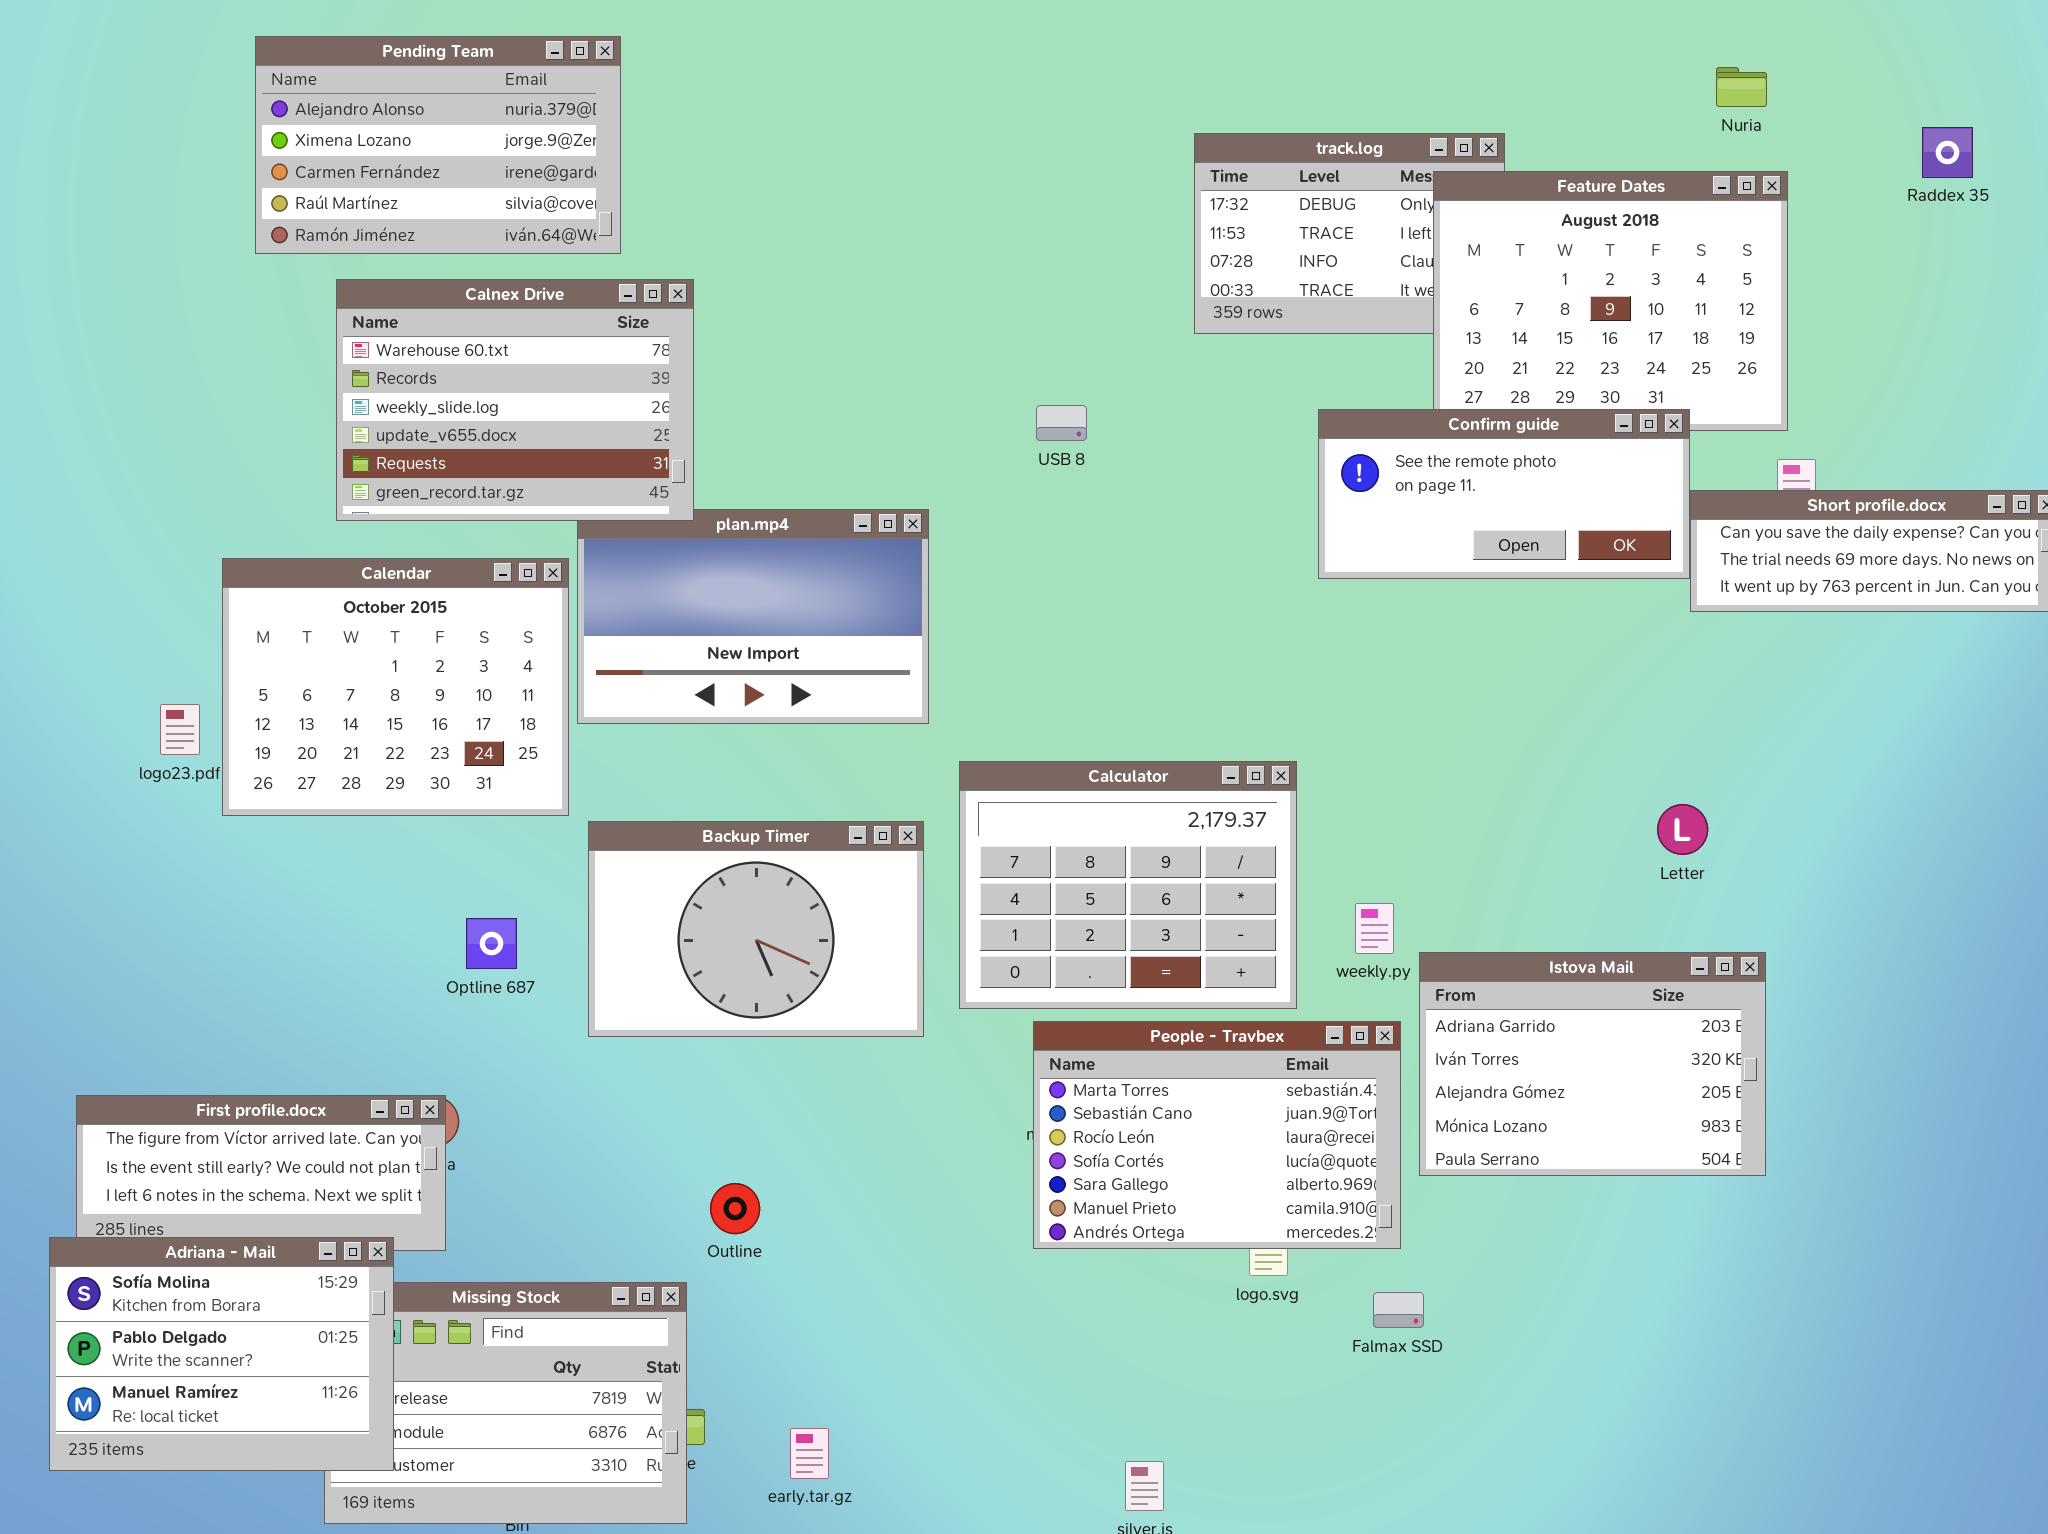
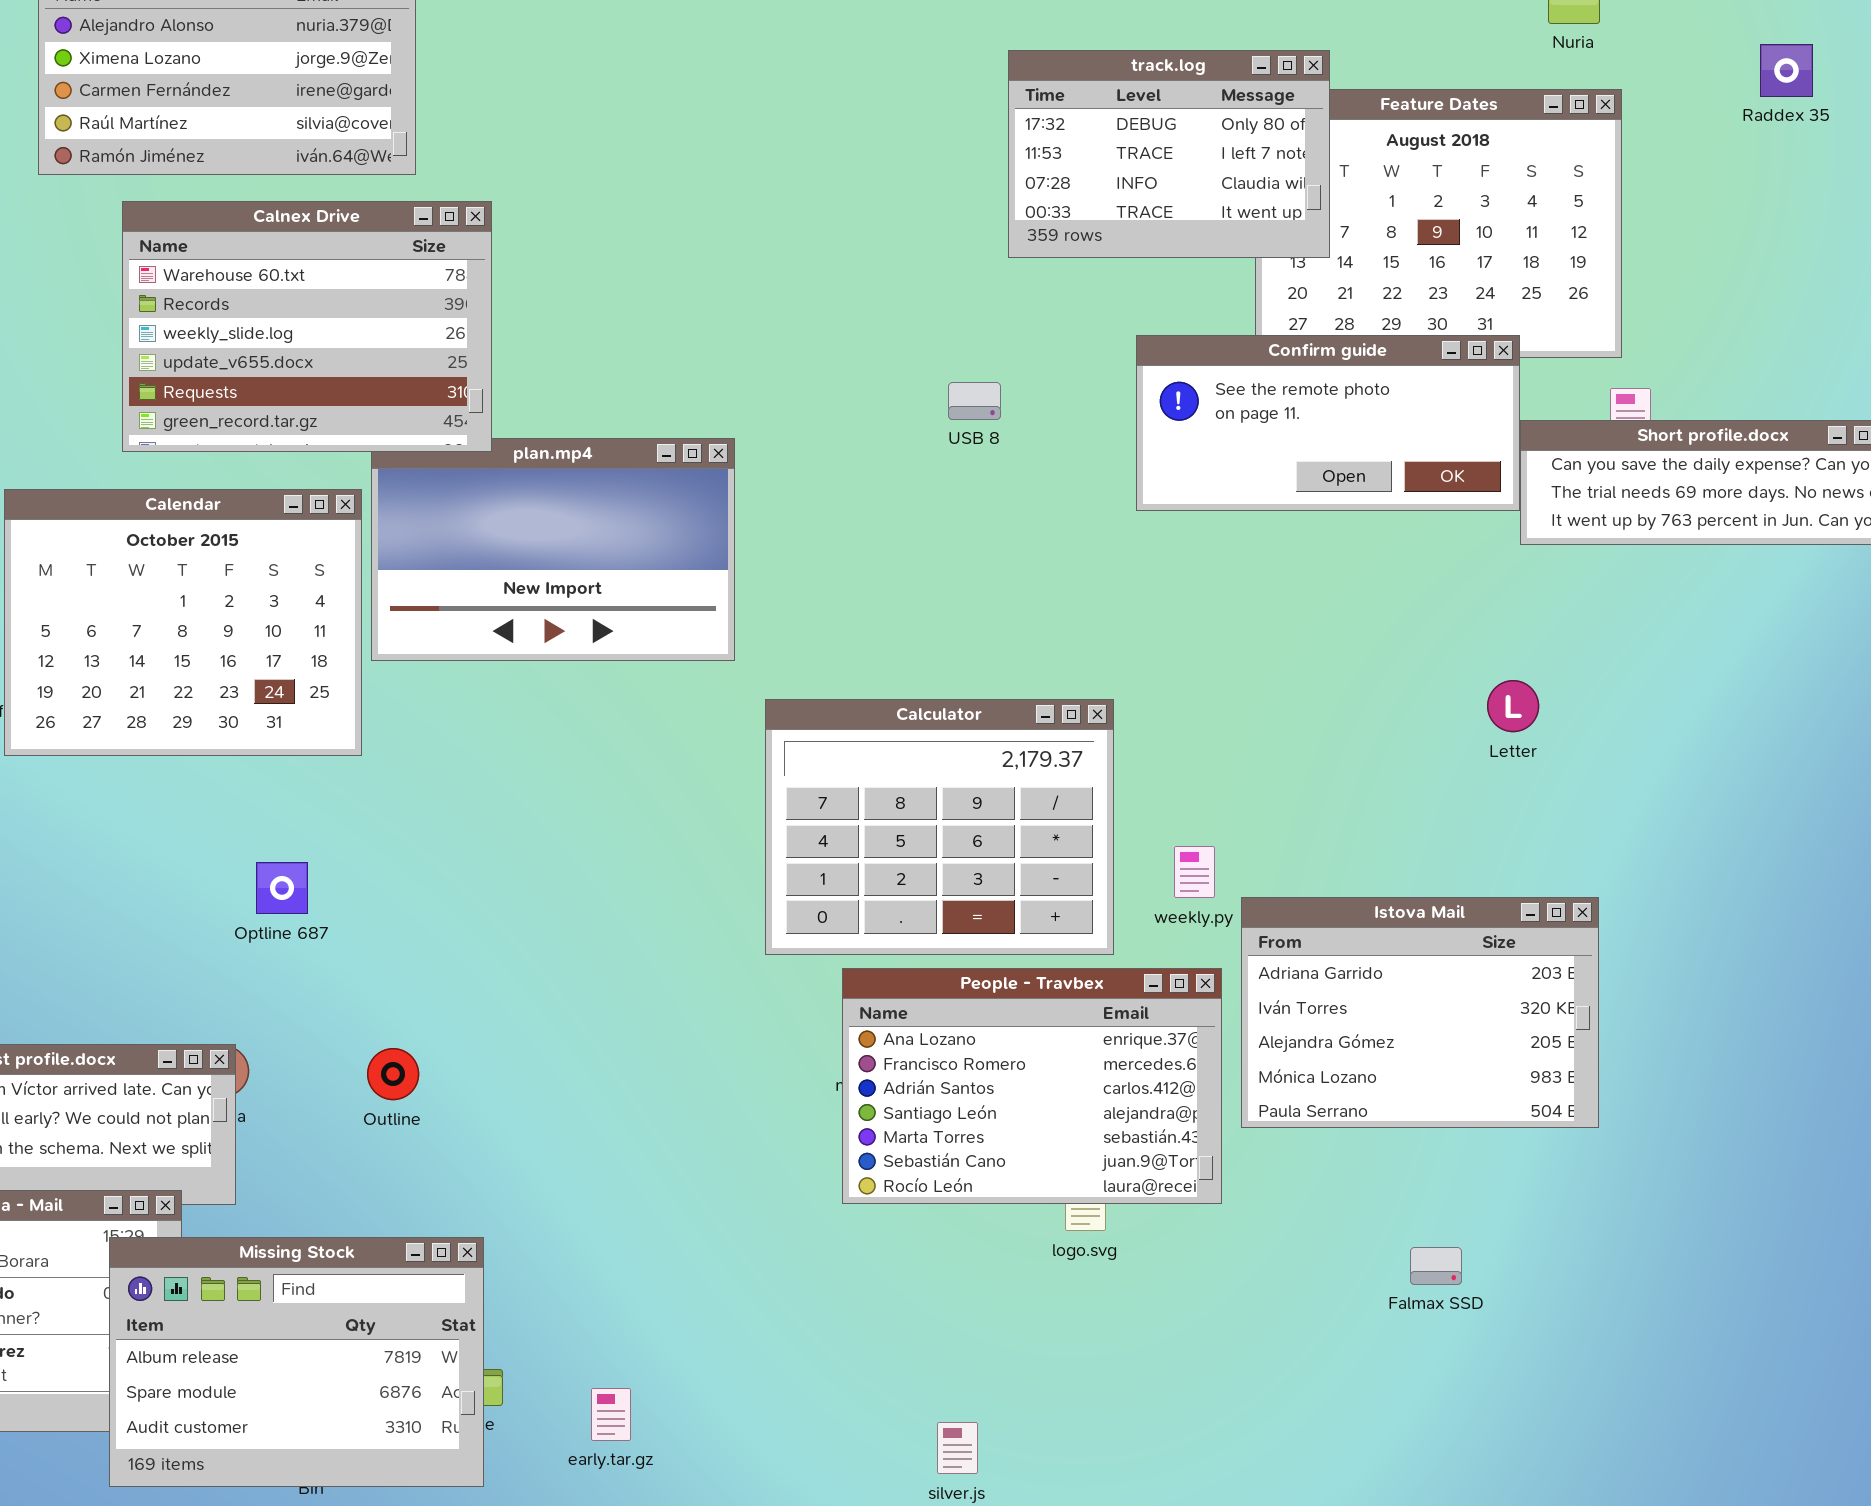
track.log: [1194,133,1505,334] -> [1008,50,1330,258], raised
USB 8: [1036,405,1087,441] -> [948,382,1001,420], moved
Letter: [1657,804,1708,855] -> [1487,680,1539,732], moved
Backup Timer: [588,821,924,1037] -> none, closed
People - Travbex: [1033,1021,1401,1249] -> [842,968,1222,1204], scrolled up 4 rows
Outline: [710,1183,760,1234] -> [367,1048,419,1100], moved
Missing Stock: [324,1282,687,1524] -> [109,1237,484,1487], raised
Falmax SSD: [1373,1292,1424,1328] -> [1410,1247,1462,1285], moved

